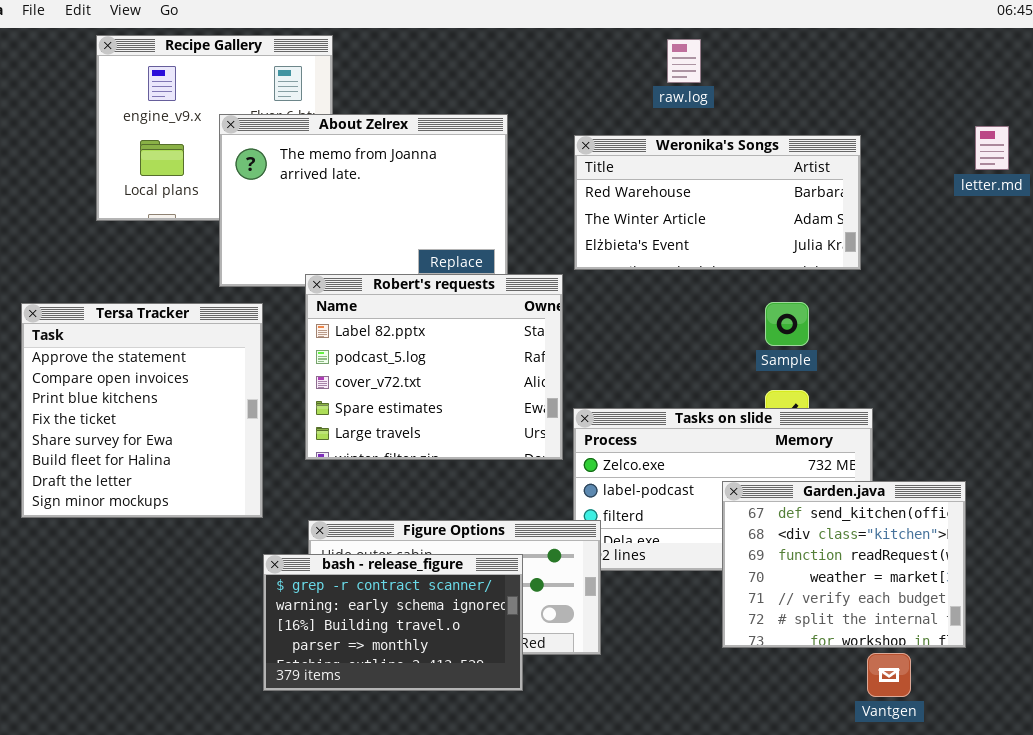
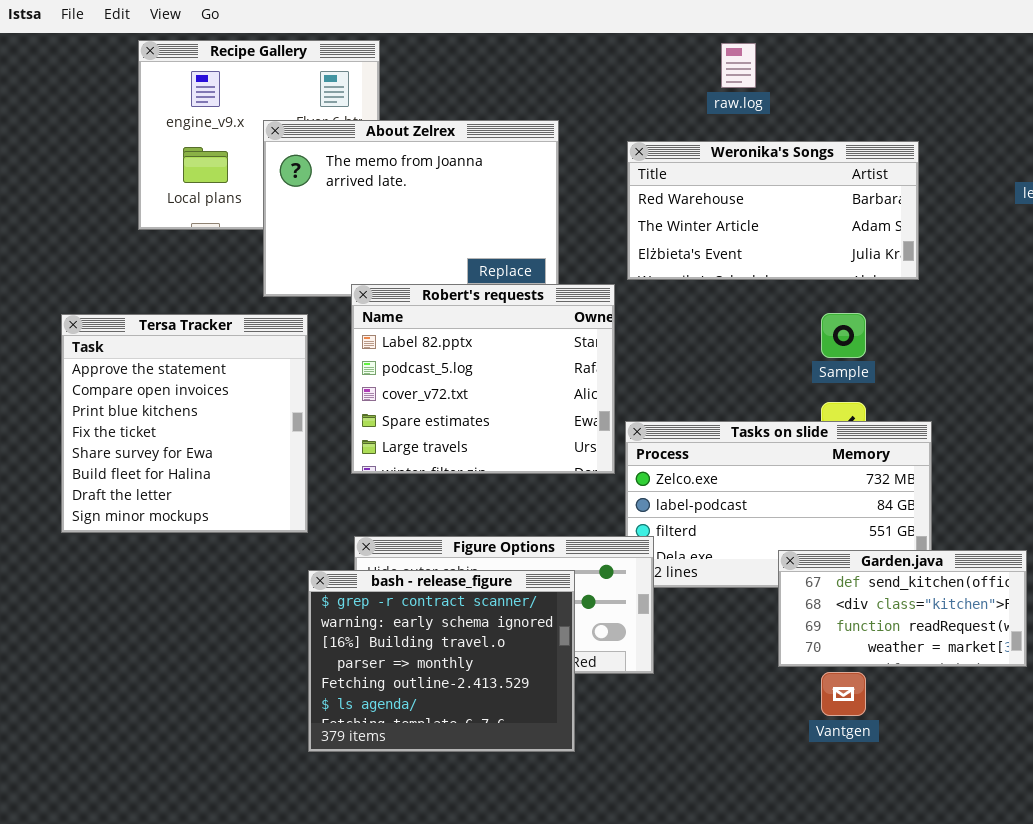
Garden.java: [722,481,966,648] -> [778,550,1027,667], resized
bash - release_figure: [263,554,523,691] -> [308,570,575,752], resized
Vantgen: [867,653,911,697] -> [821,672,866,716], moved

